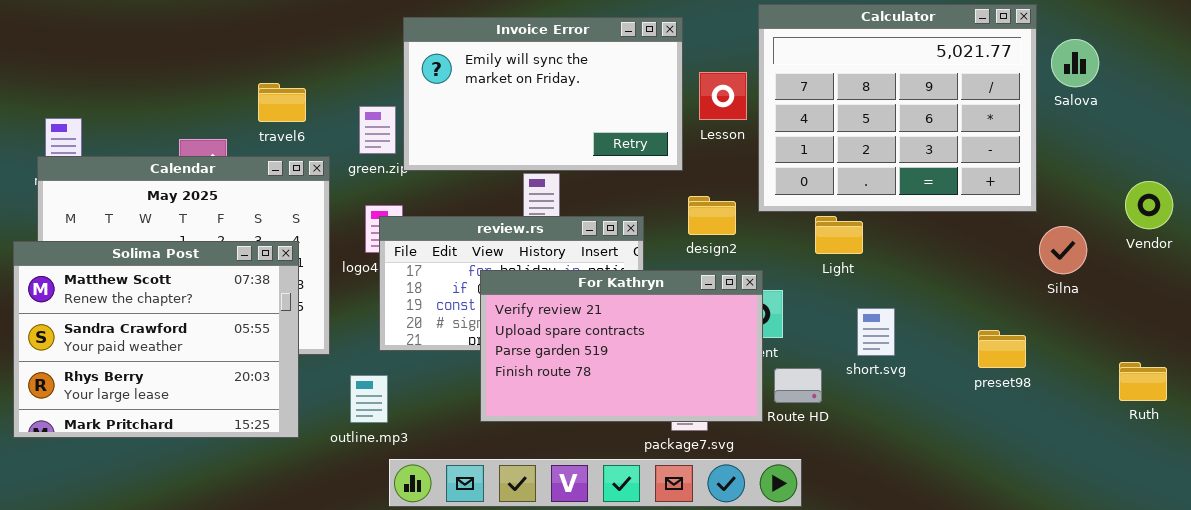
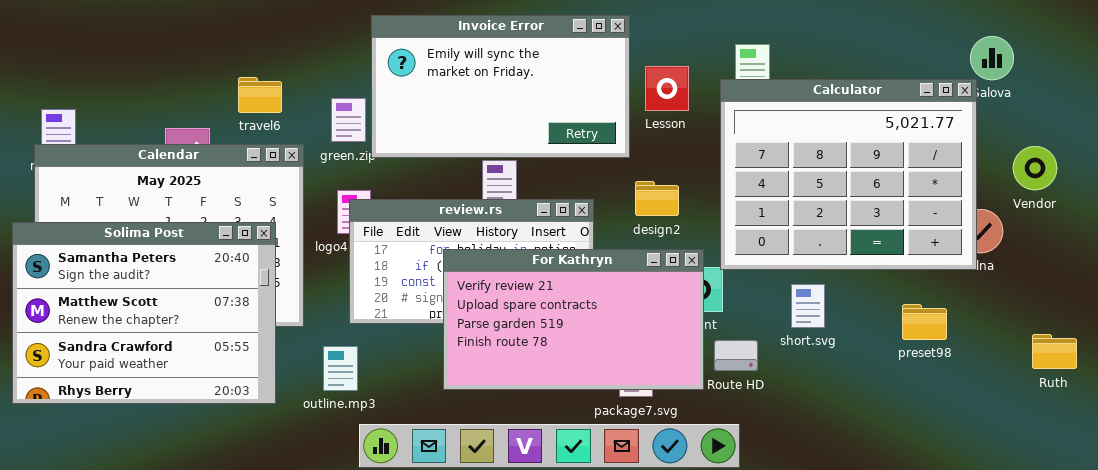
Calculator: [758,4,1037,212] -> [720,79,977,270], moved
Vendor: [1125,181,1173,229] -> [1013,146,1057,190], moved
Solima Post: [13,241,299,438] -> [12,222,276,404], scrolled up 1 row

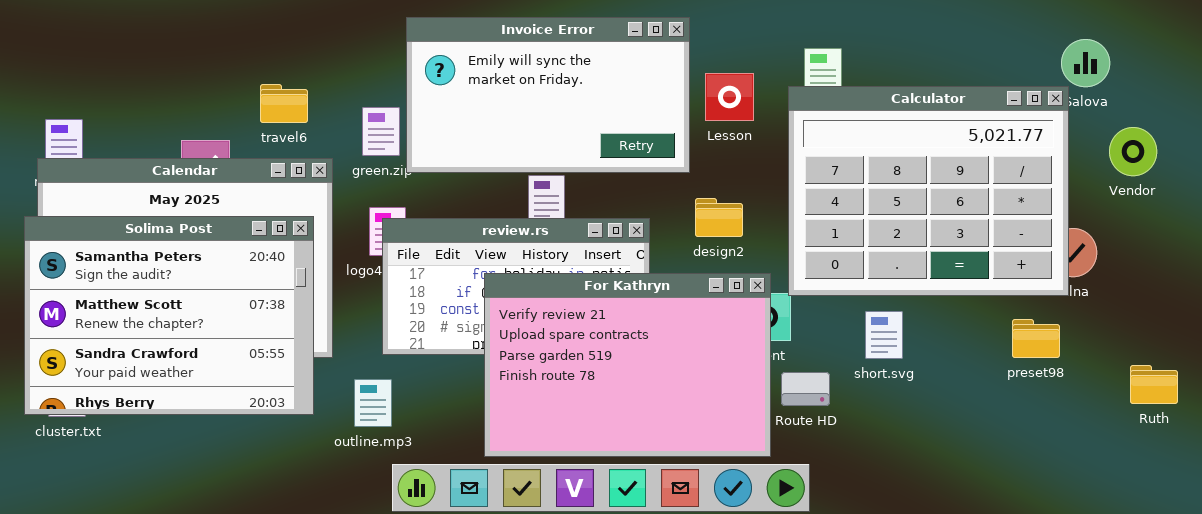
Vendor: [1013,146,1057,190] -> [1109,127,1157,176], moved
Solima Post: [12,222,276,404] -> [24,216,314,415], moved
For Kathryn: [443,249,704,390] -> [484,273,771,457], resized
preset98: [902,304,947,340] -> [1012,319,1060,358], moved

